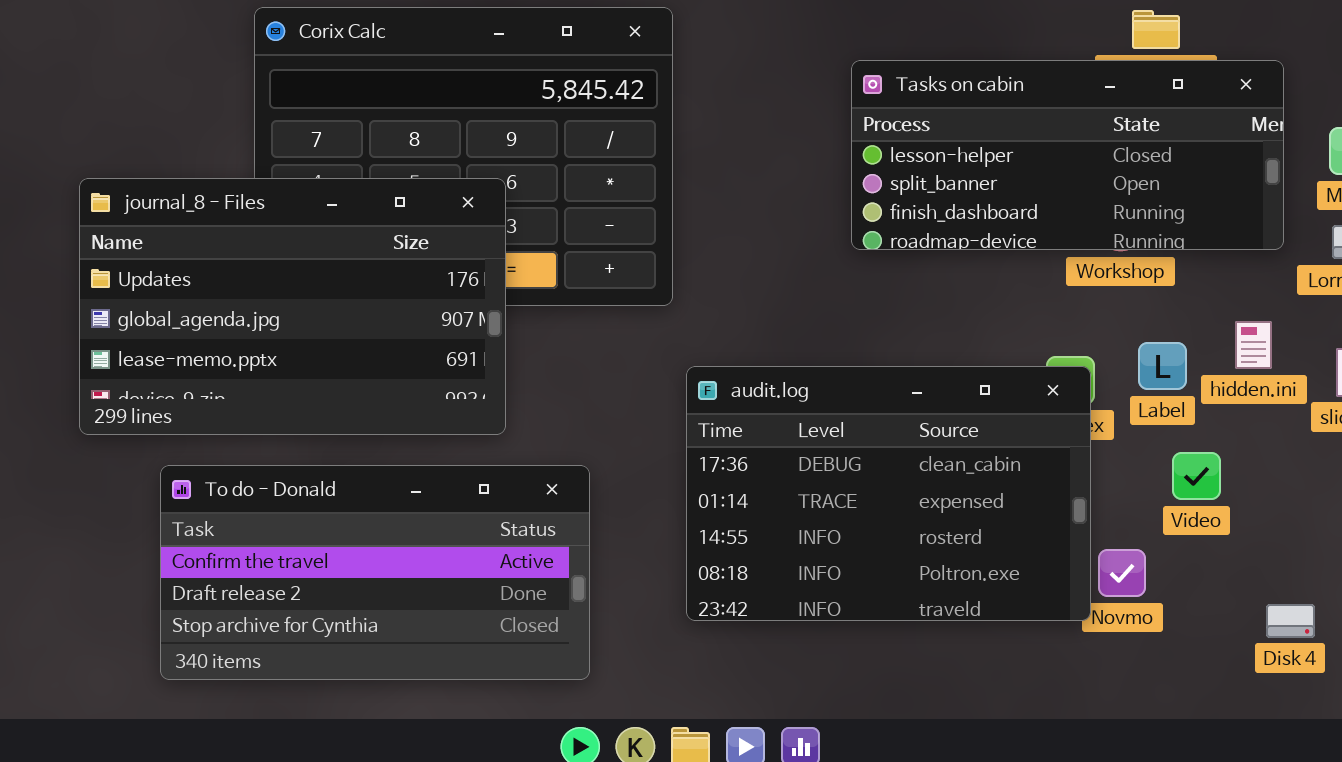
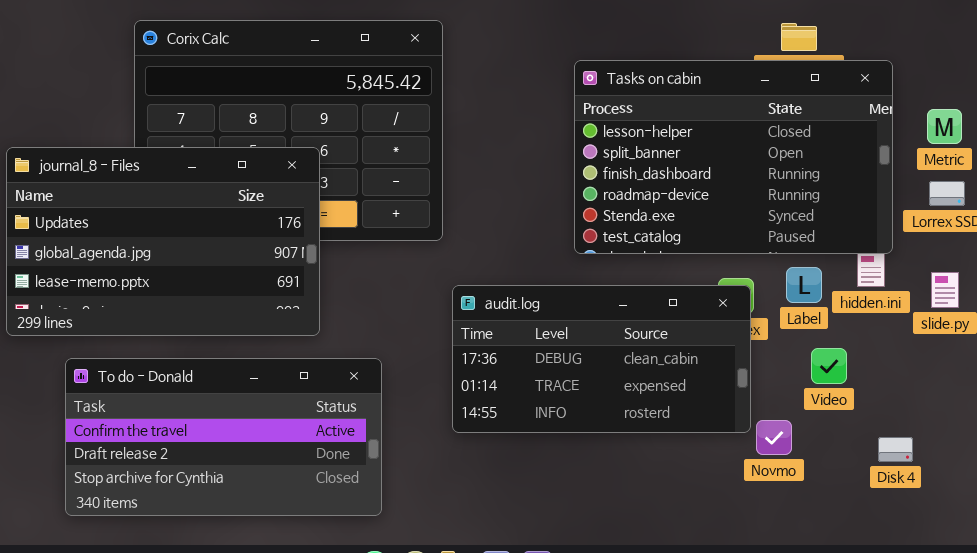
Tasks on cabin: [851,60,1284,250] -> [574,60,893,254], resized
audit.log: [686,366,1091,621] -> [452,285,751,433], resized
Disk 4: [1266,604,1315,638] -> [878,437,913,462], moved

